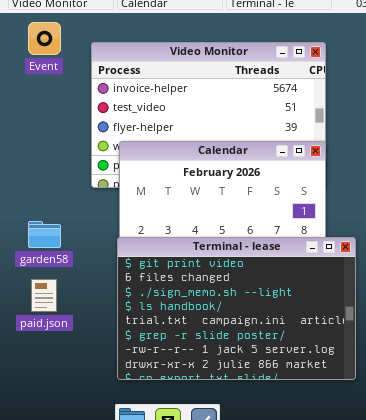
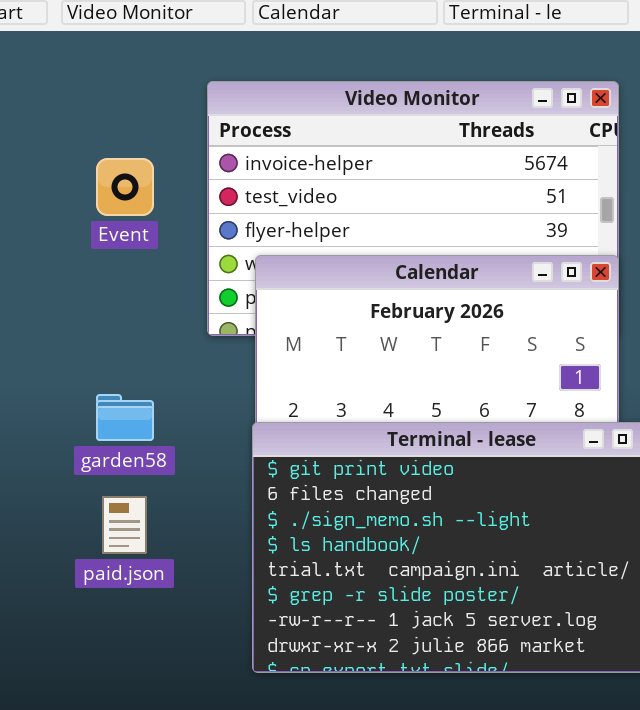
Event: [28,22,61,55] -> [96,158,154,216], moved

